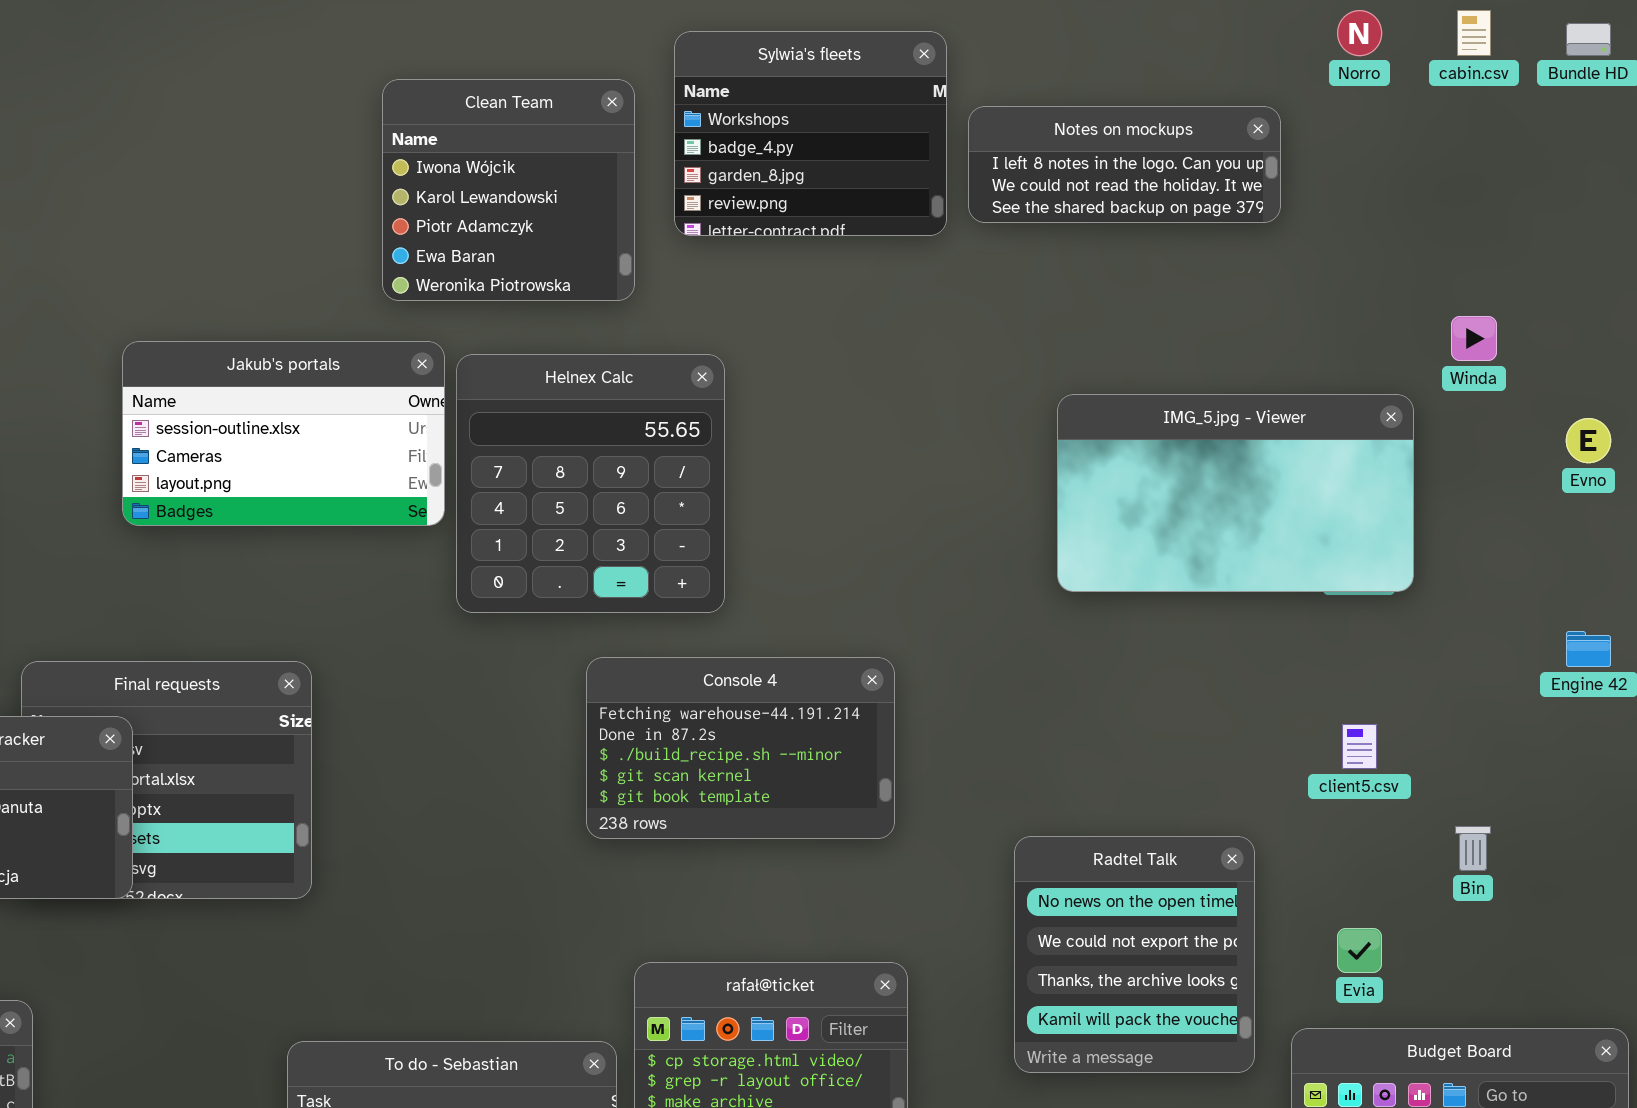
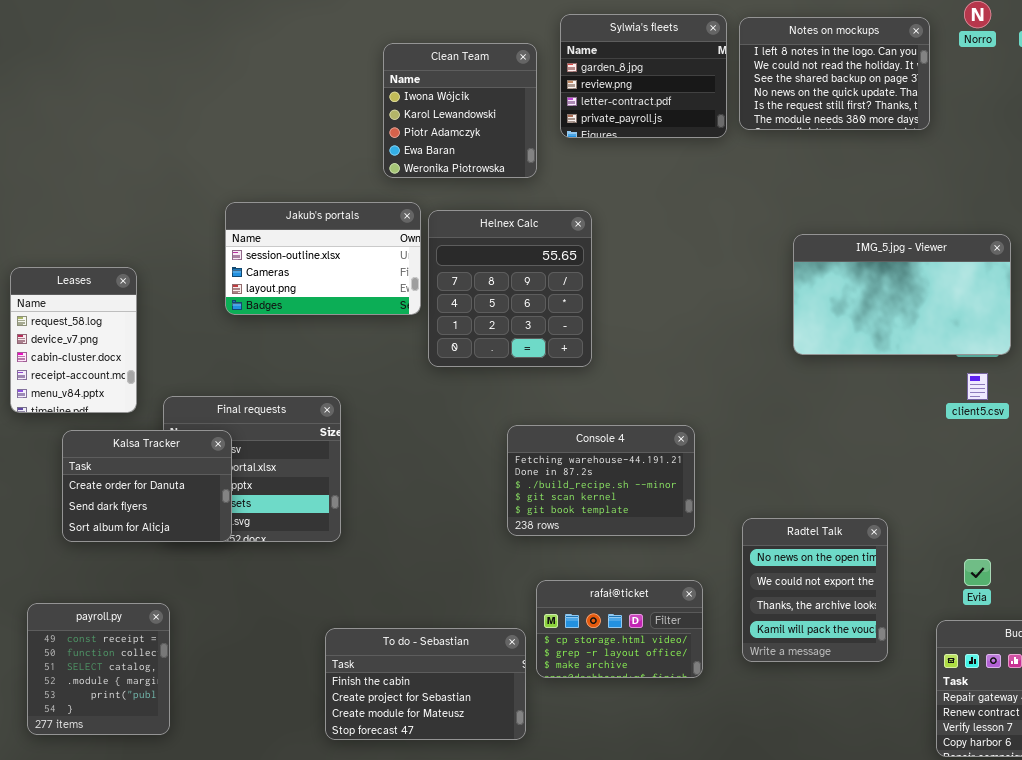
Sylwia's fleets: [674,31,947,236] -> [560,14,727,138], scrolled down 2 rows
Notes on mockups: [968,106,1281,223] -> [739,17,930,130], resized
Console 4: [586,657,895,839] -> [507,425,695,536], moved
client5.csv: [1342,724,1377,769] -> [967,373,988,400], moved
Radtel Talk: [1014,836,1255,1073] -> [742,518,888,662], moved

